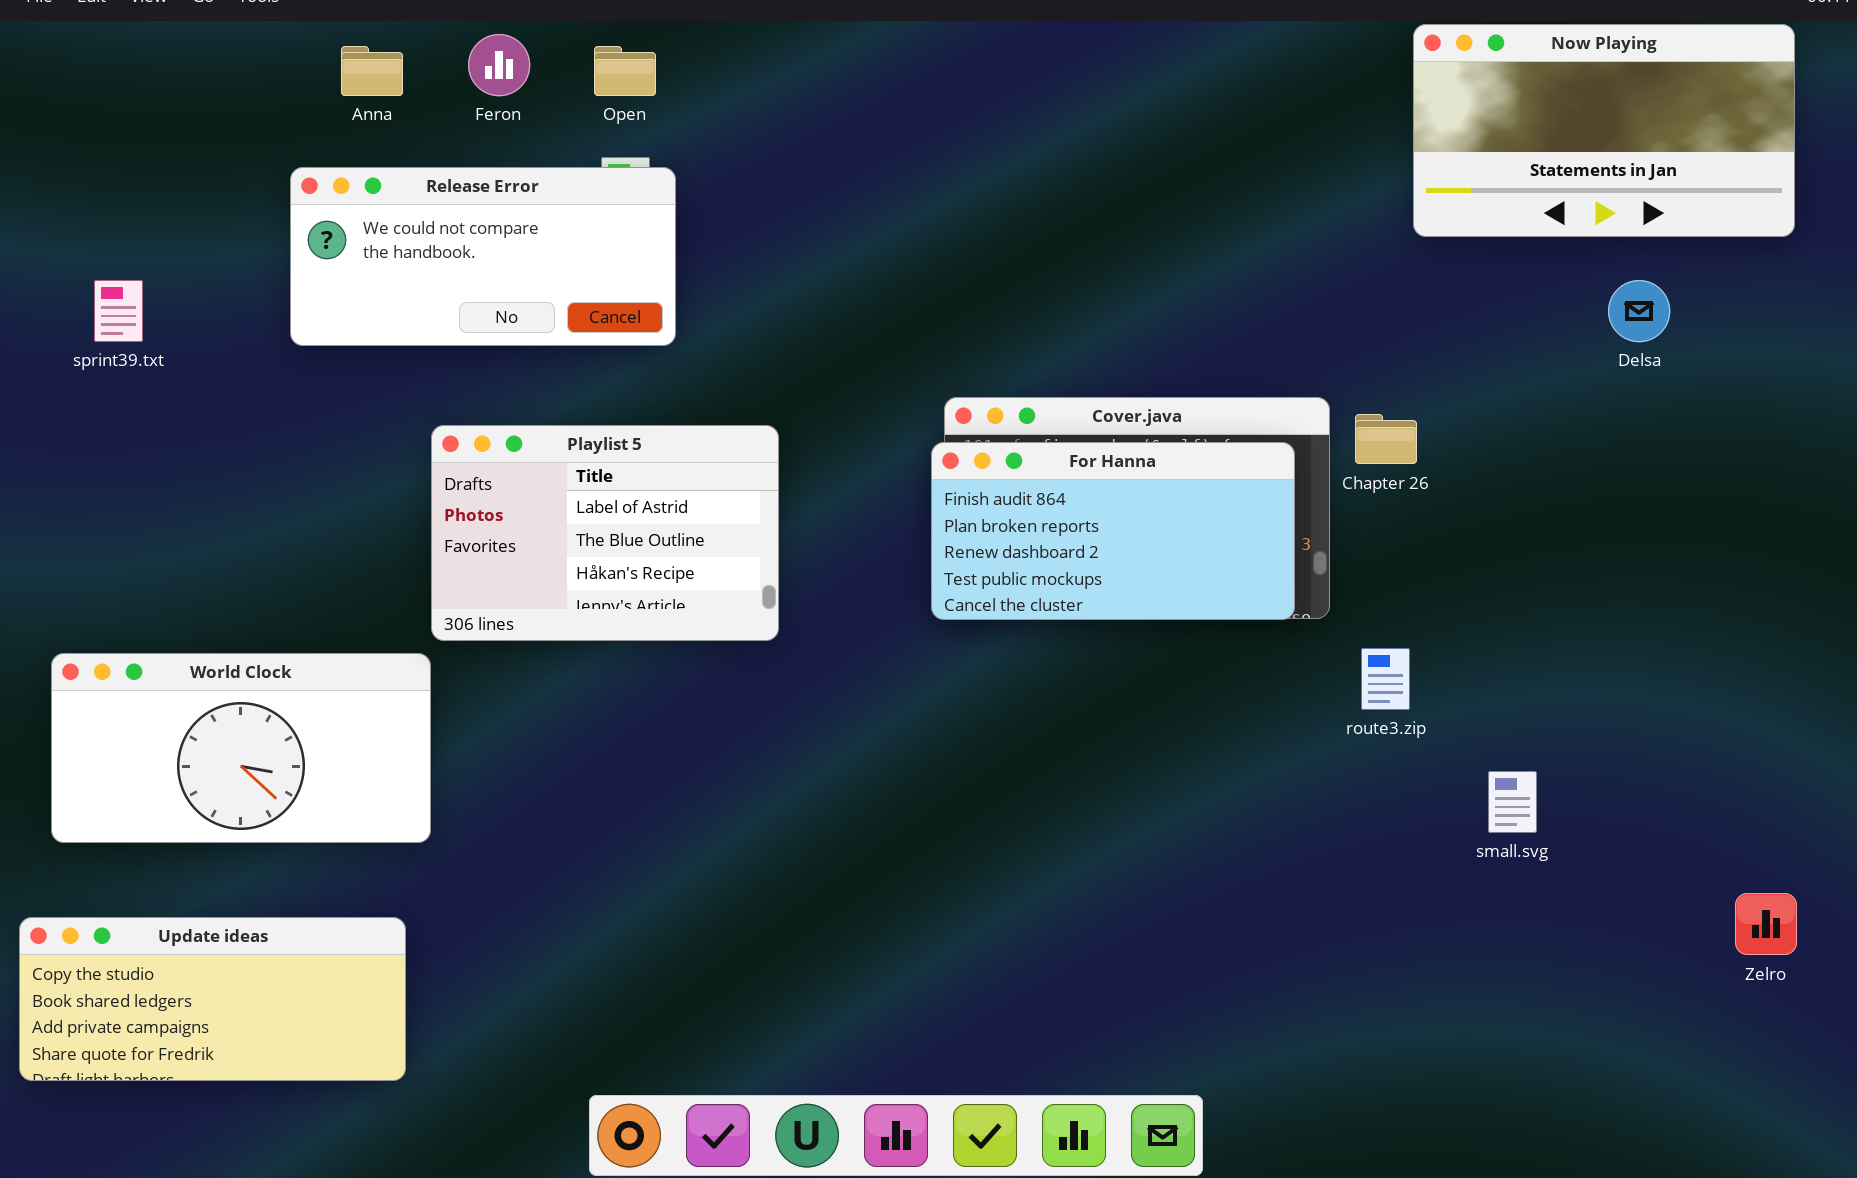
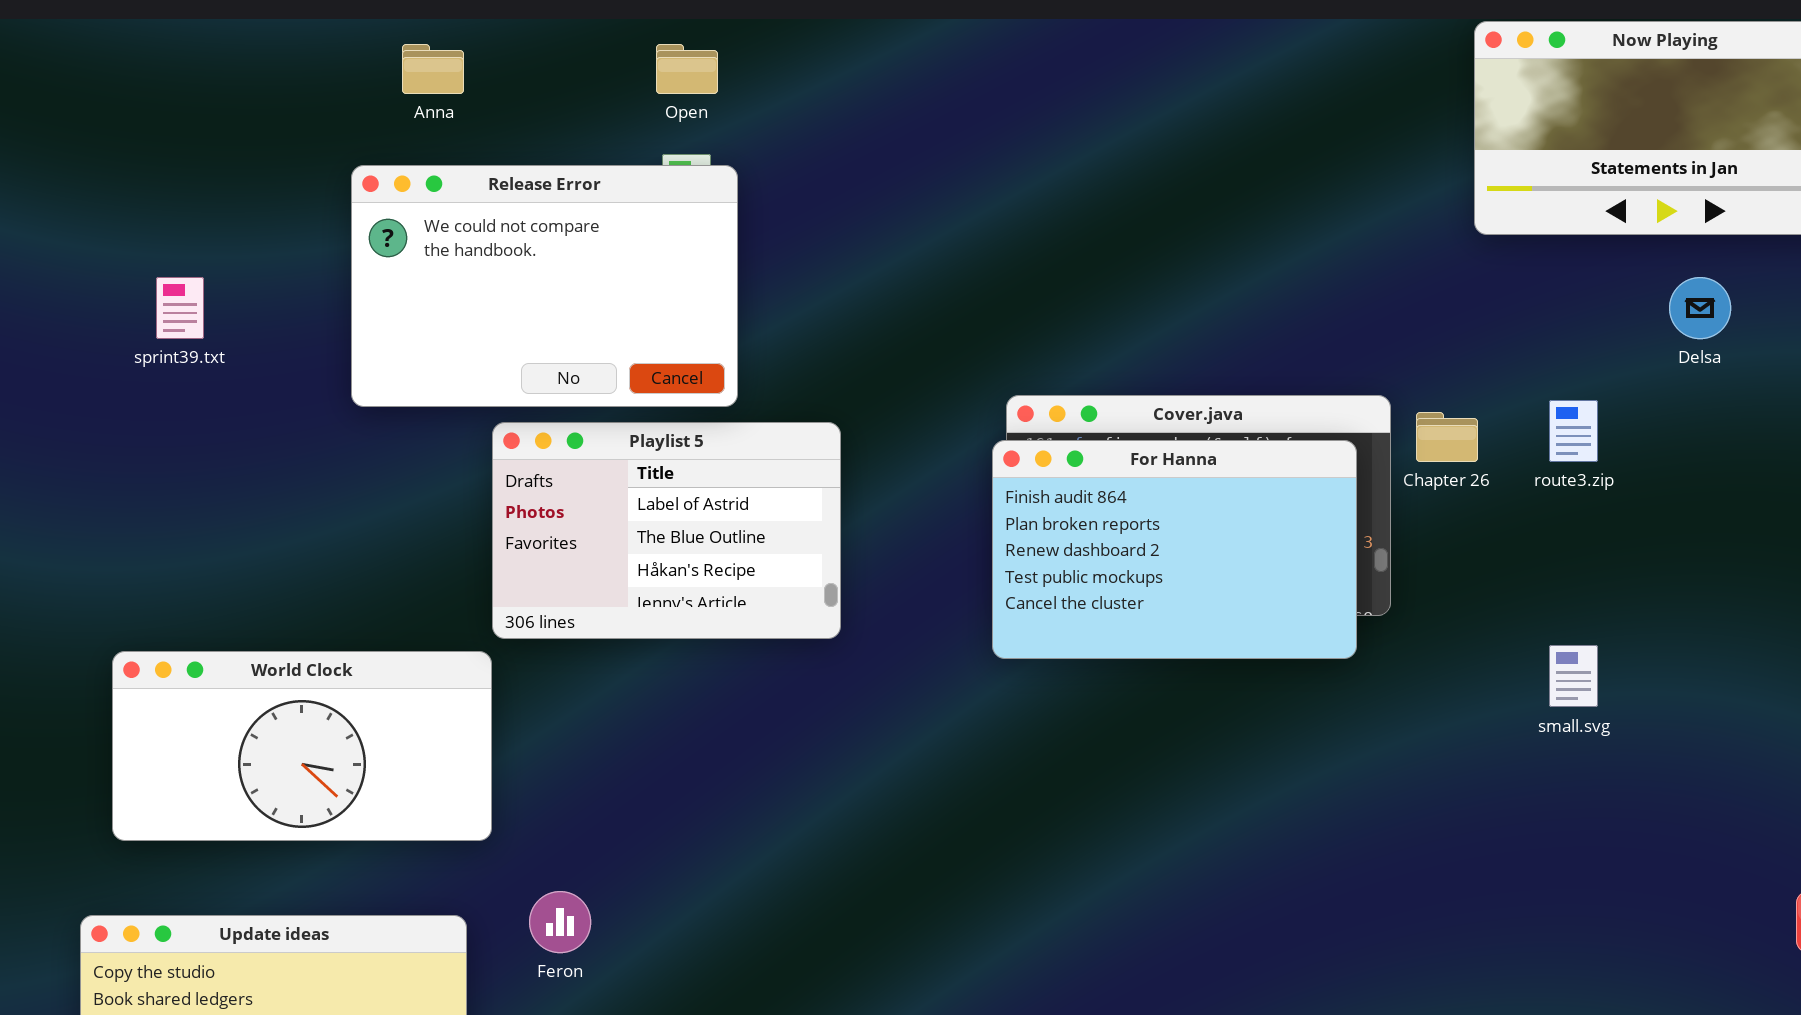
Feron: [468,34,530,96] -> [529,891,591,953], moved
Release Error: [290,167,676,346] -> [351,165,738,407], resized
For Hanna: [931,442,1295,620] -> [992,440,1357,659], resized
route3.zip: [1361,648,1410,710] -> [1549,400,1598,462], moved
small.svg: [1488,771,1537,833] -> [1549,645,1598,707], moved

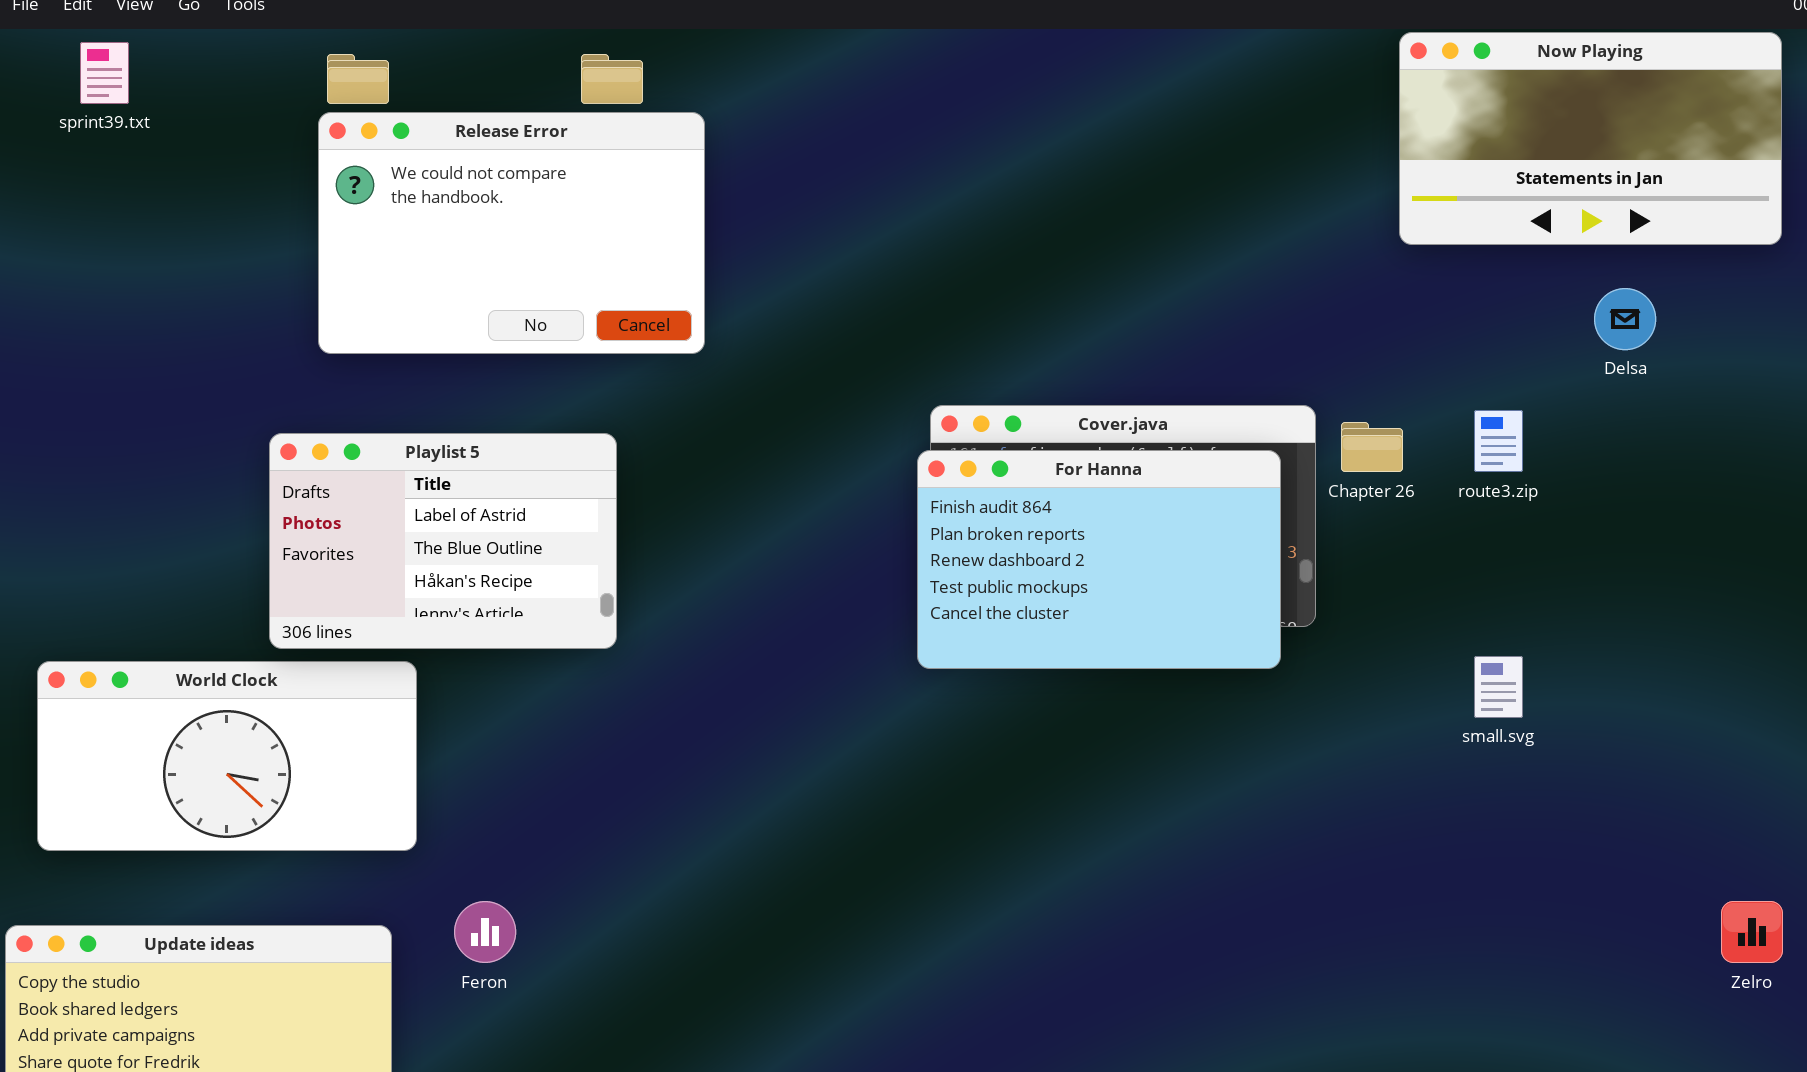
Release Error: [351,165,738,407] -> [318,112,705,354], moved
sprint39.txt: [156,277,204,339] -> [80,42,129,104], moved
Playlist 5: [492,422,841,639] -> [269,433,617,649], moved

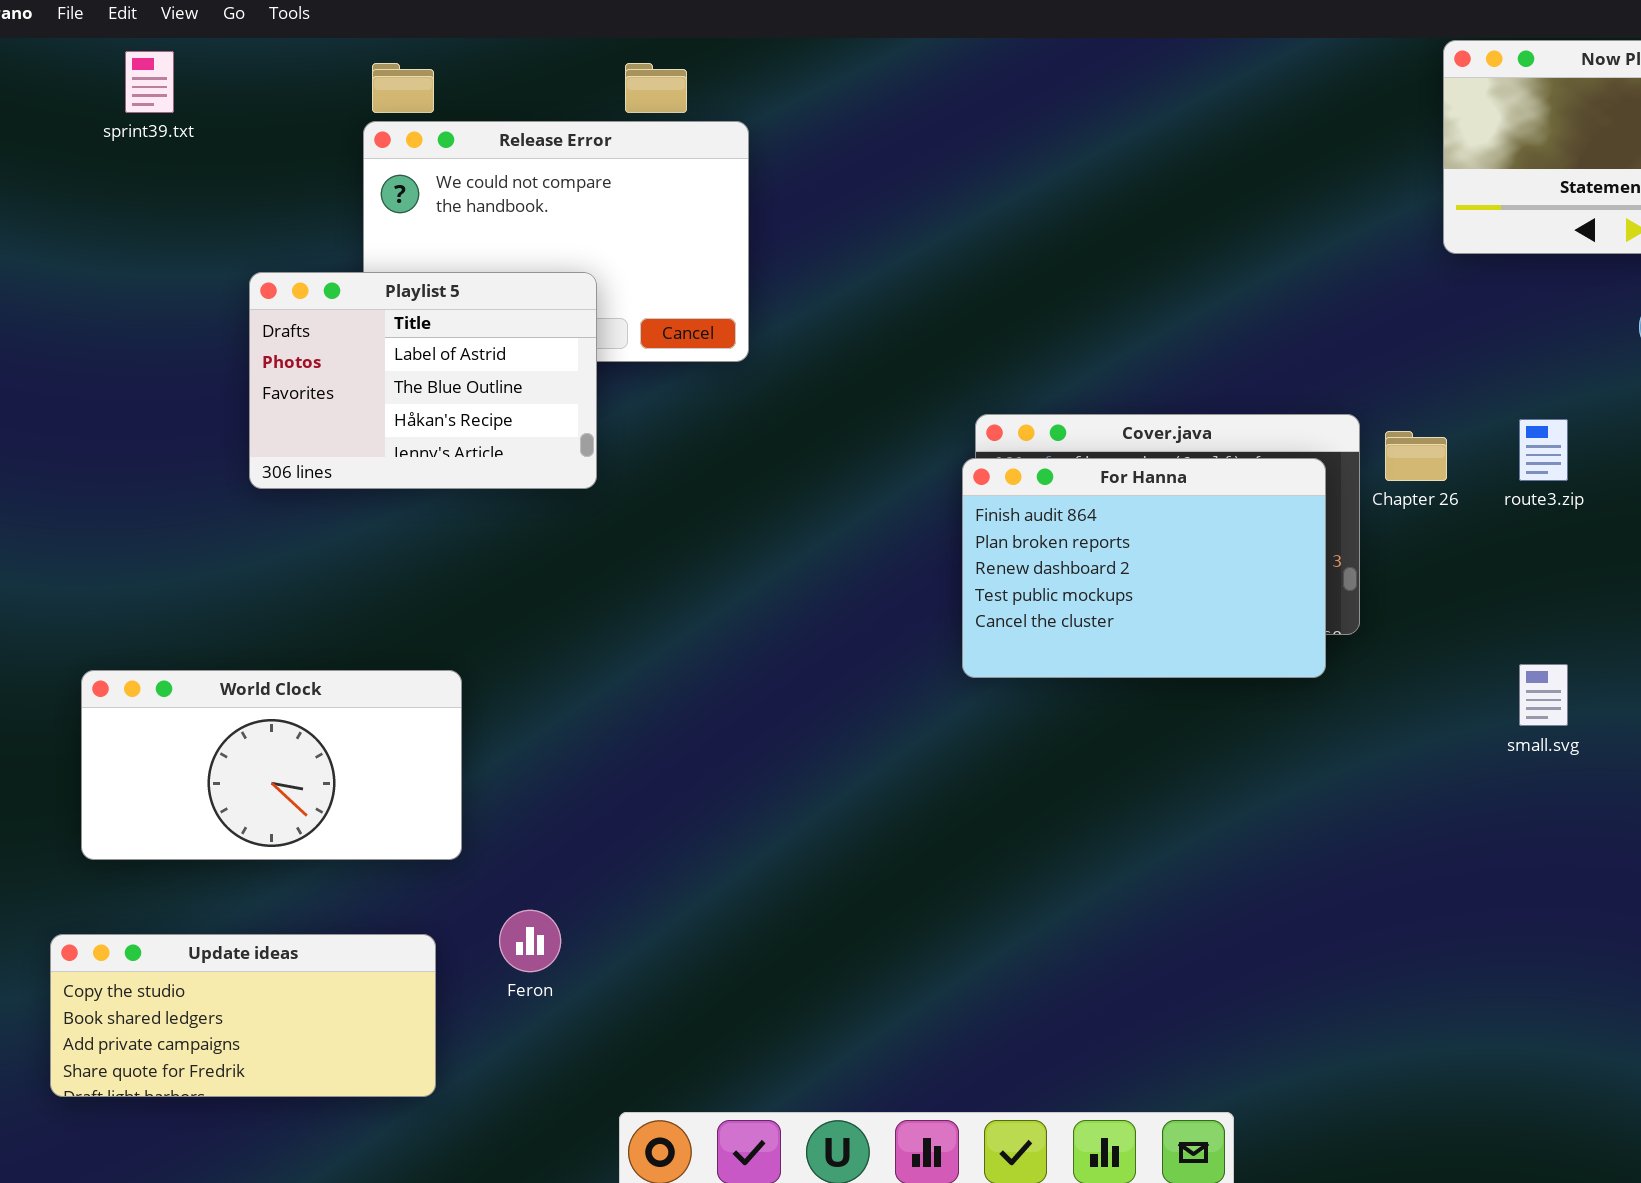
Playlist 5: [269,433,617,649] -> [249,272,597,489], moved

